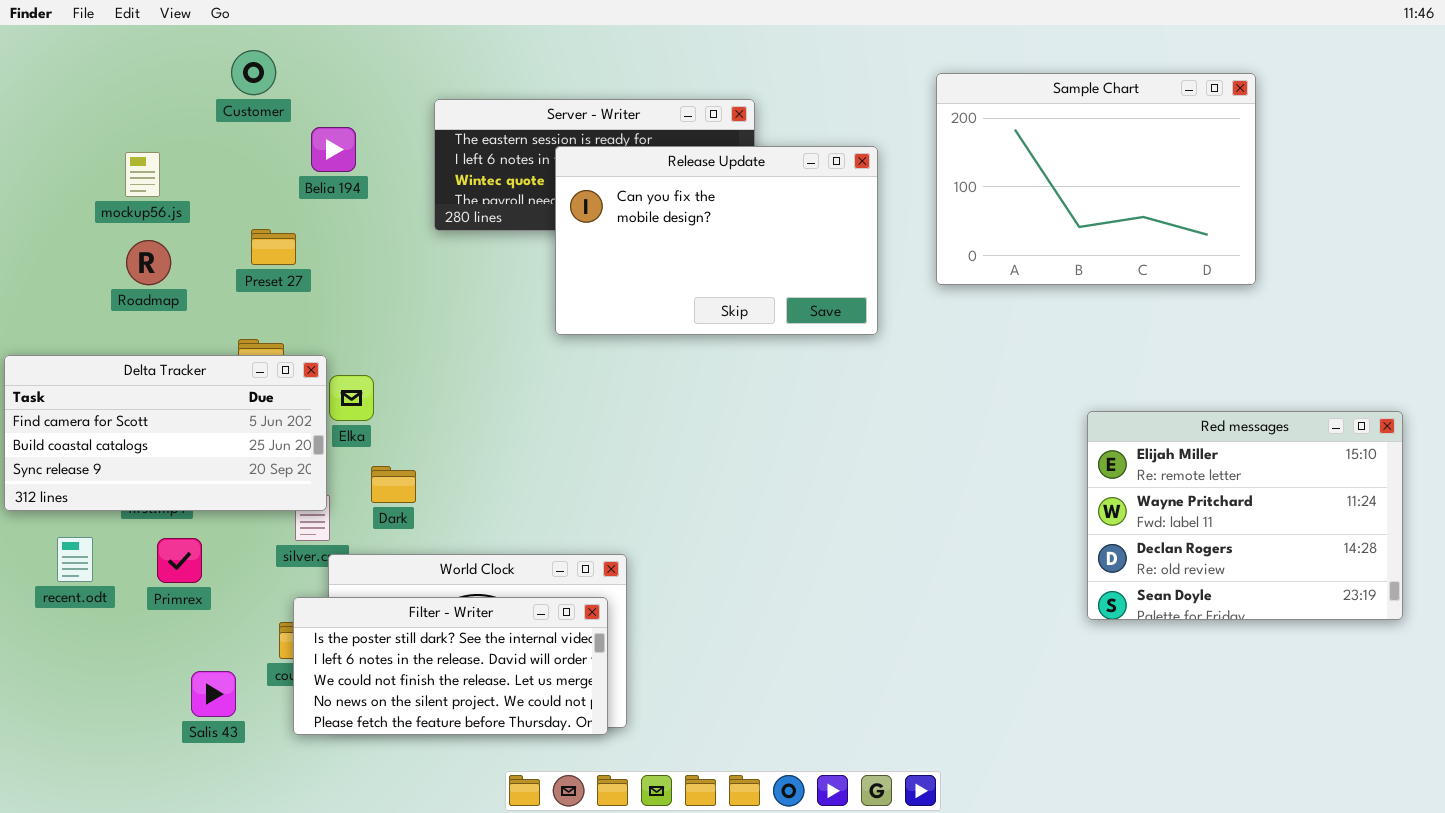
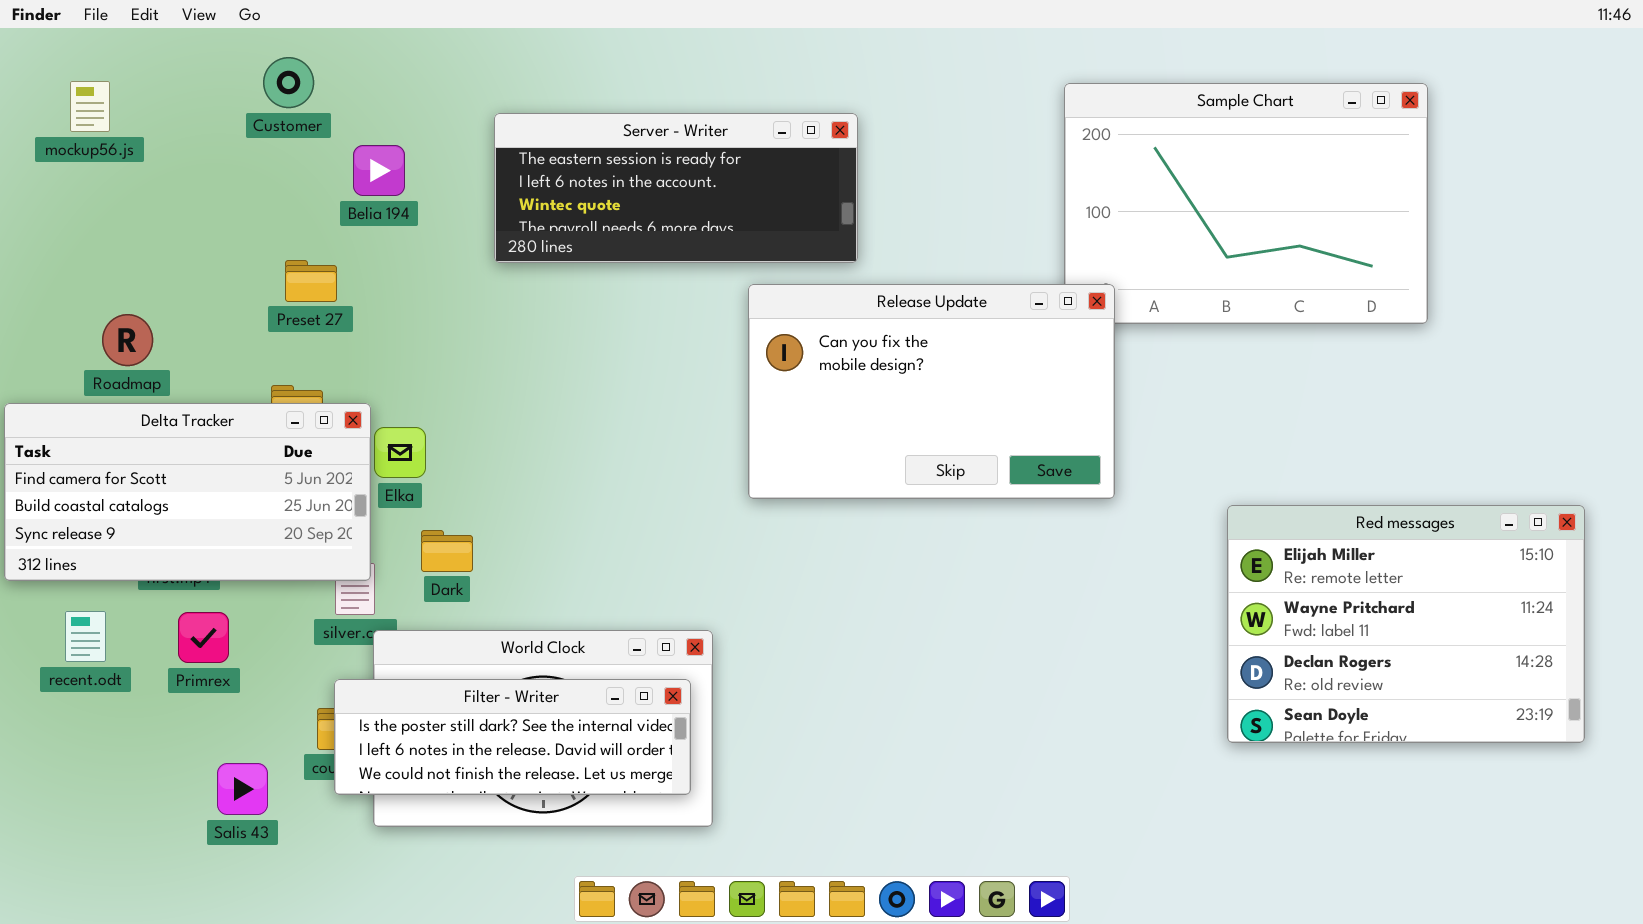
Release Update: [555,146,878,335] -> [748,284,1115,499], moved
mockup56.js: [125,152,160,197] -> [70,81,110,132], moved
Roadmap: [126,240,171,285] -> [102,314,153,366], moved
Red messages: [1087,411,1403,620] -> [1227,505,1585,743], moved
Filter - Writer: [293,597,608,735] -> [334,679,691,795], resized

